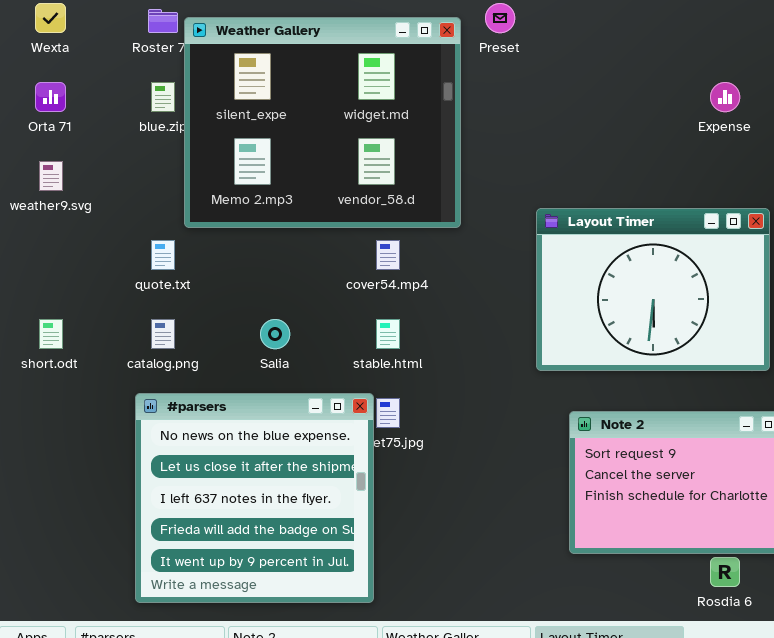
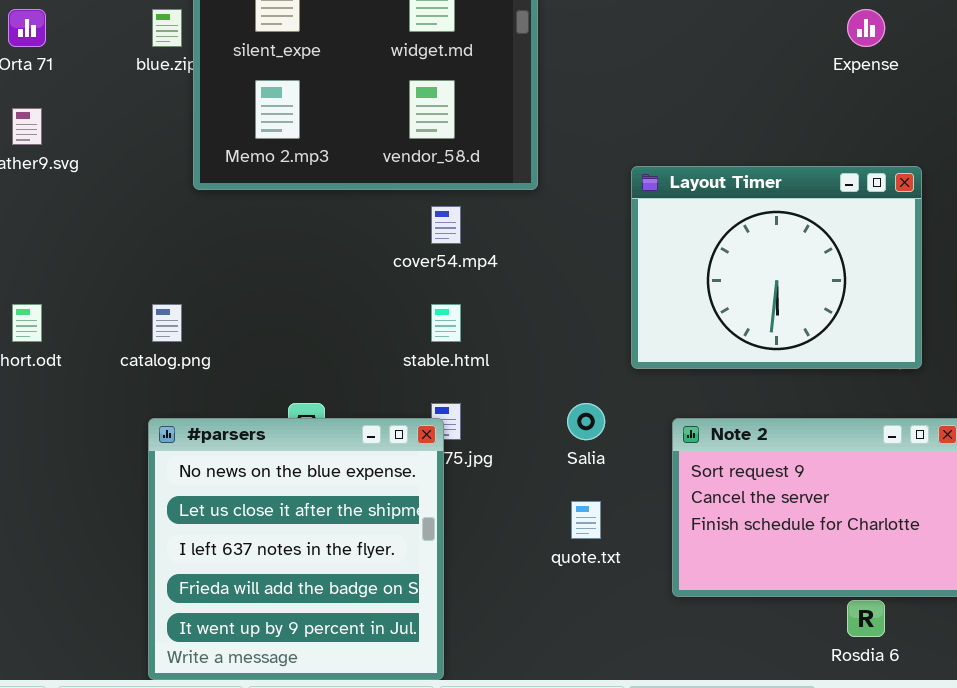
quote.txt: [151,240,175,270] -> [571,501,601,539], moved
Salia: [260,319,290,349] -> [567,403,605,440], moved
#parsers: [135,393,374,603] -> [148,418,444,680], moved

